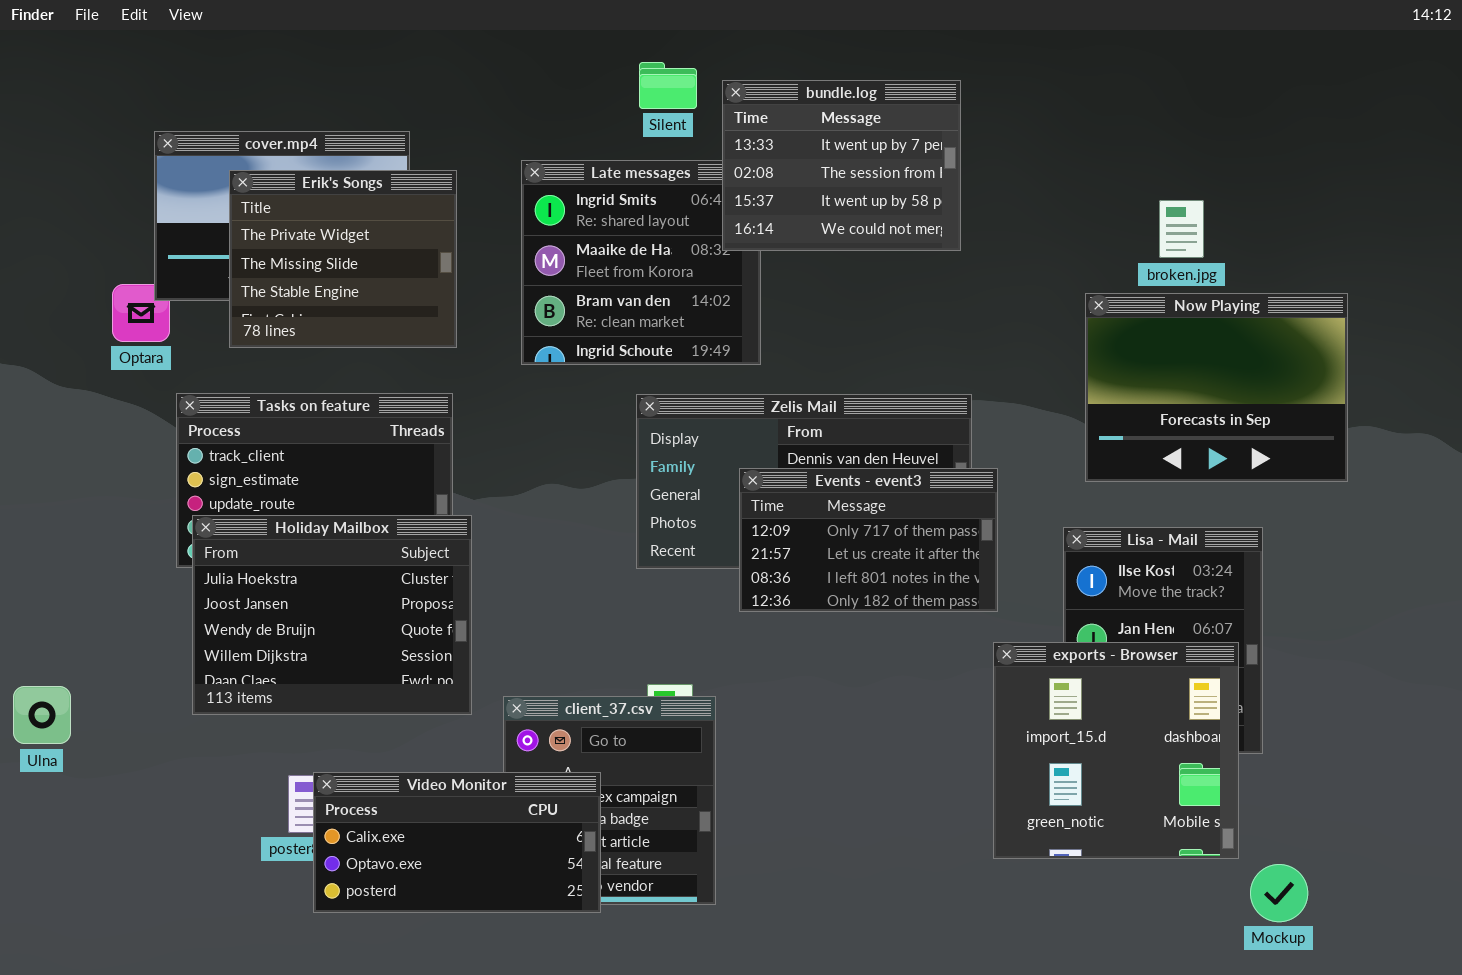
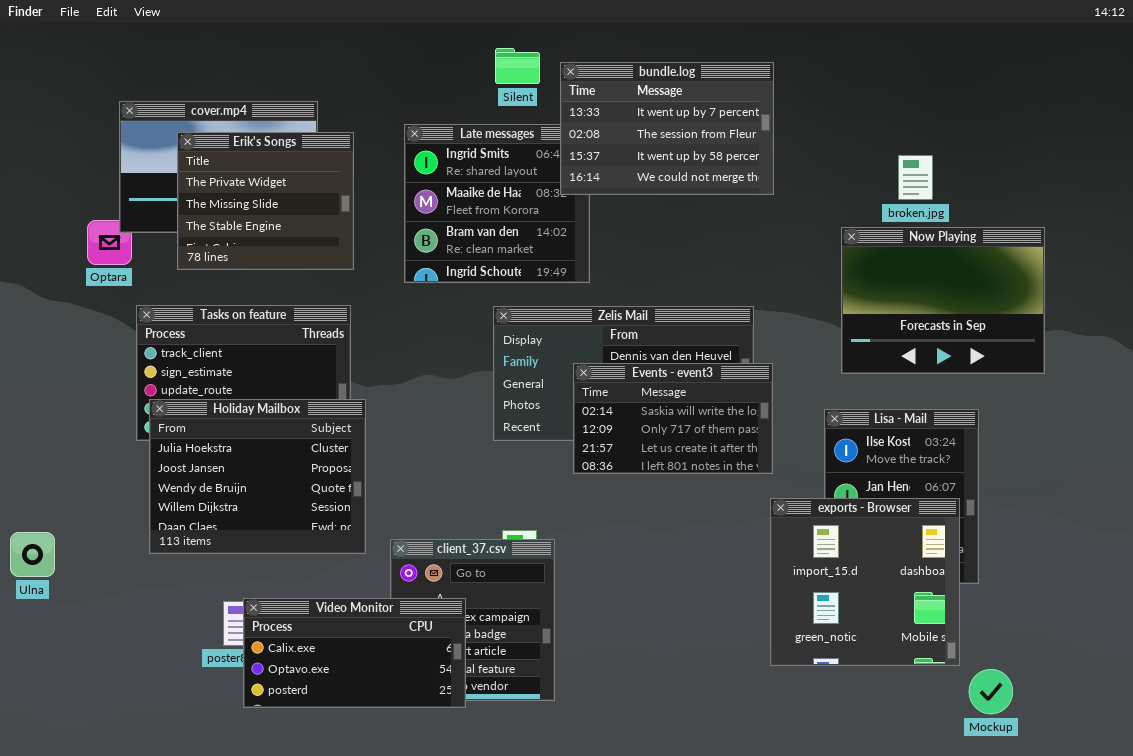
bundle.log: [722,80,961,251] -> [560,62,774,195], resized
Events - event3: [739,468,998,612] -> [573,363,773,474], scrolled up 1 row

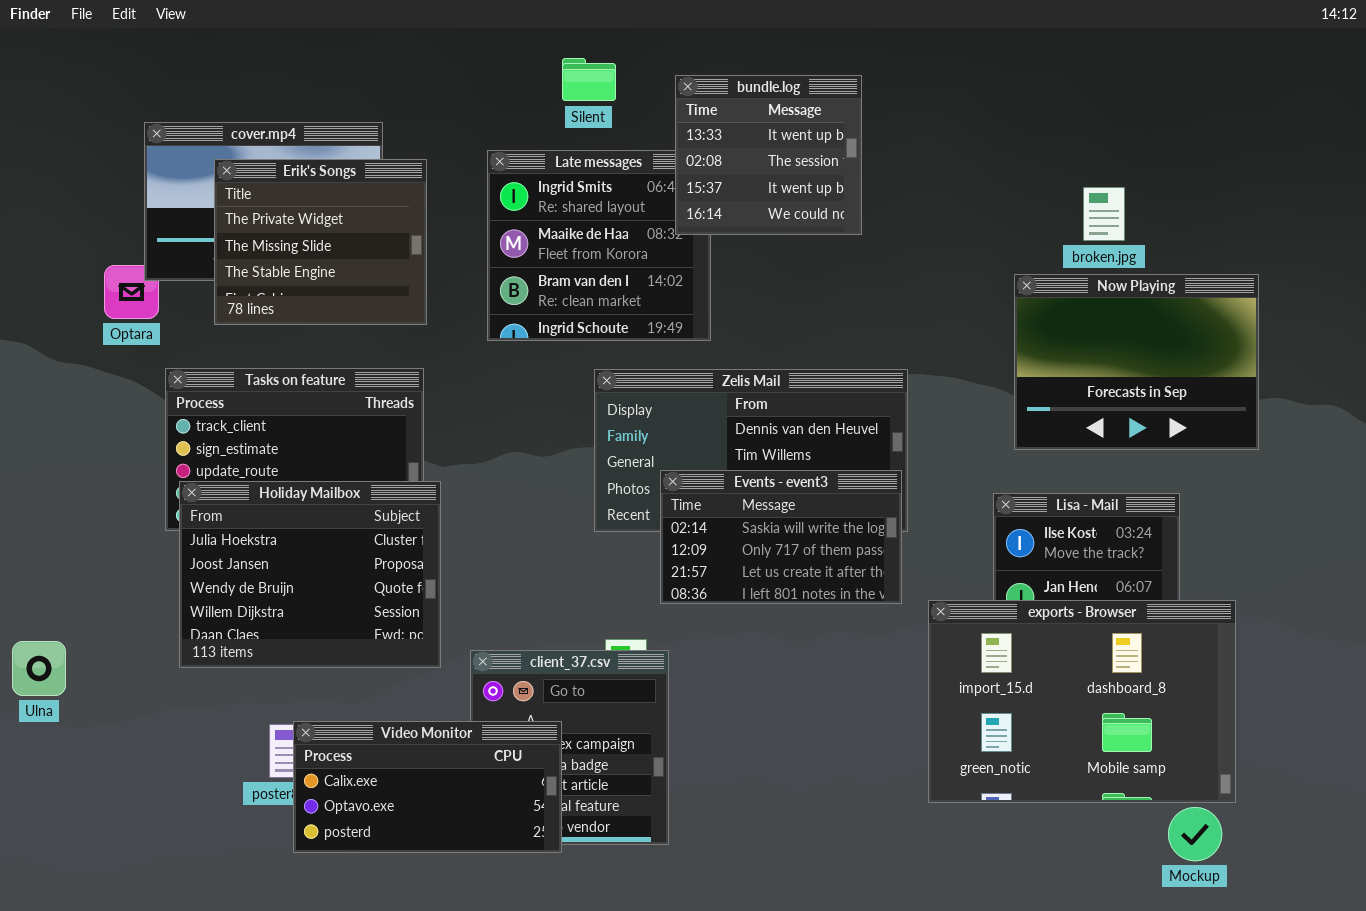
Silent: [495,48,540,84] -> [562,58,616,101], moved
bundle.log: [560,62,774,195] -> [675,75,862,235], resized
Events - event3: [573,363,773,474] -> [660,470,902,604], moved
exports - Browser: [770,498,960,666] -> [928,600,1236,803], resized

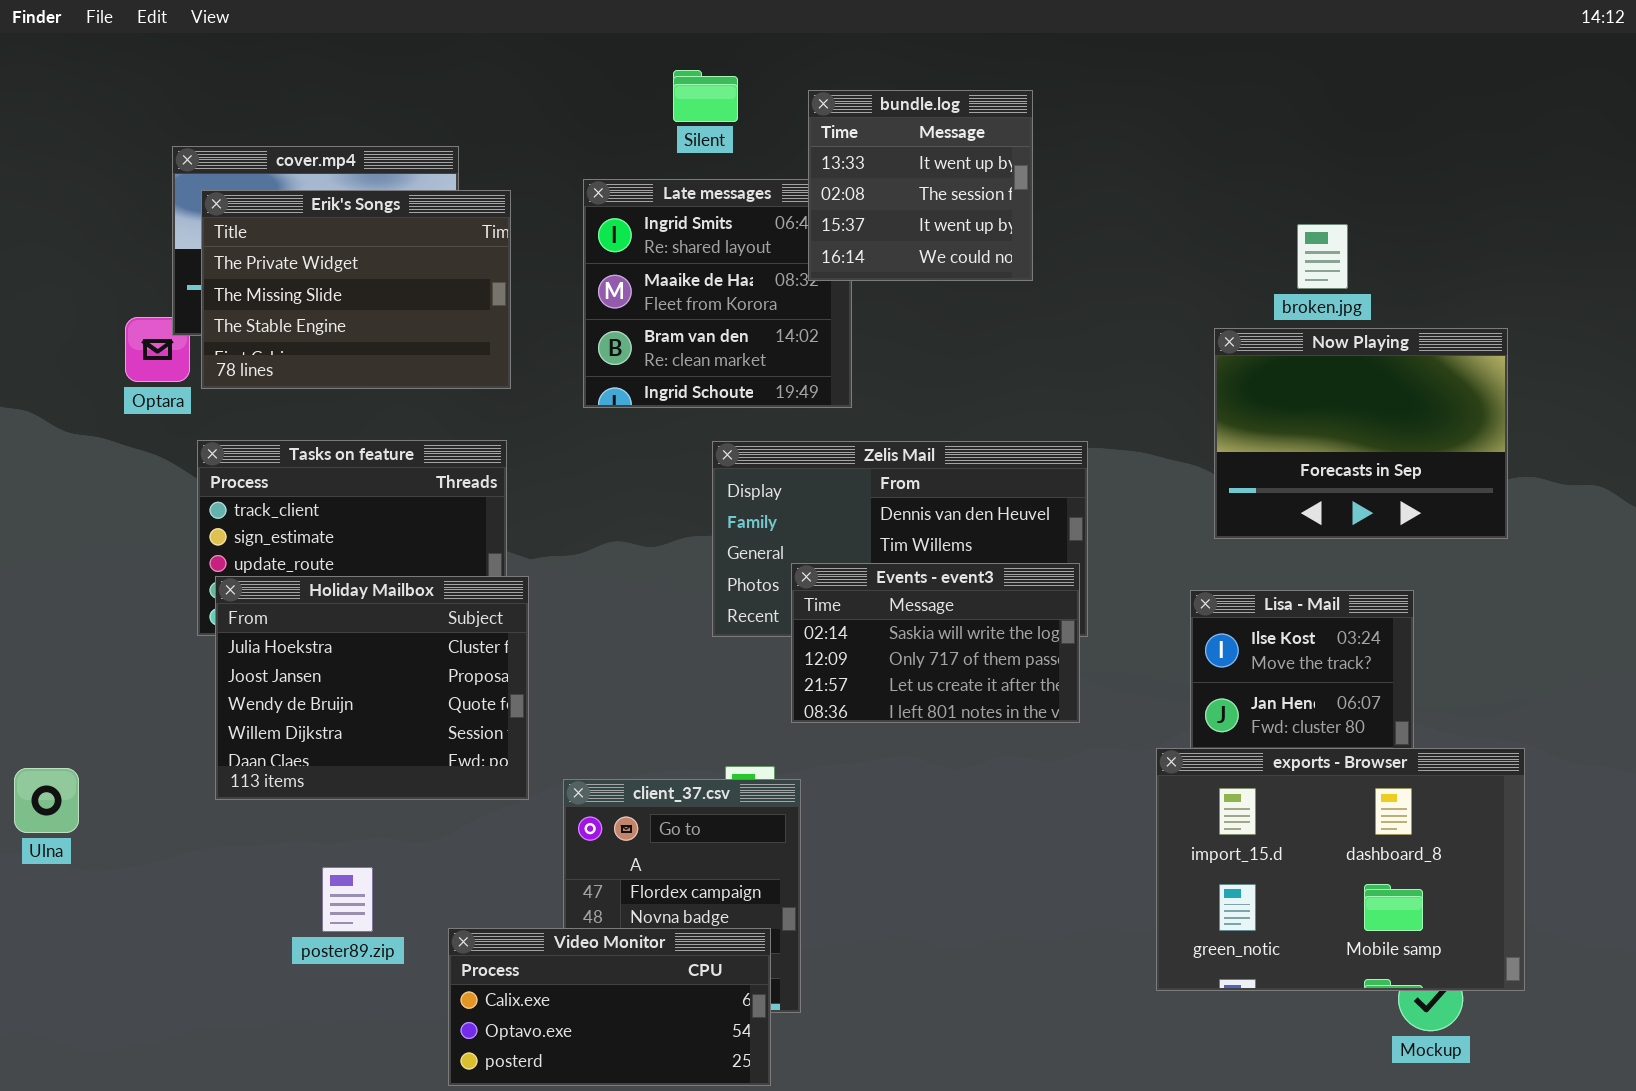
Erik's Songs: [214,159,427,325] -> [201,190,511,389], resized
exports - Browser: [928,600,1236,803] -> [1156,748,1525,991], moved
Video Monitor: [293,721,562,853] -> [448,928,771,1086], moved

